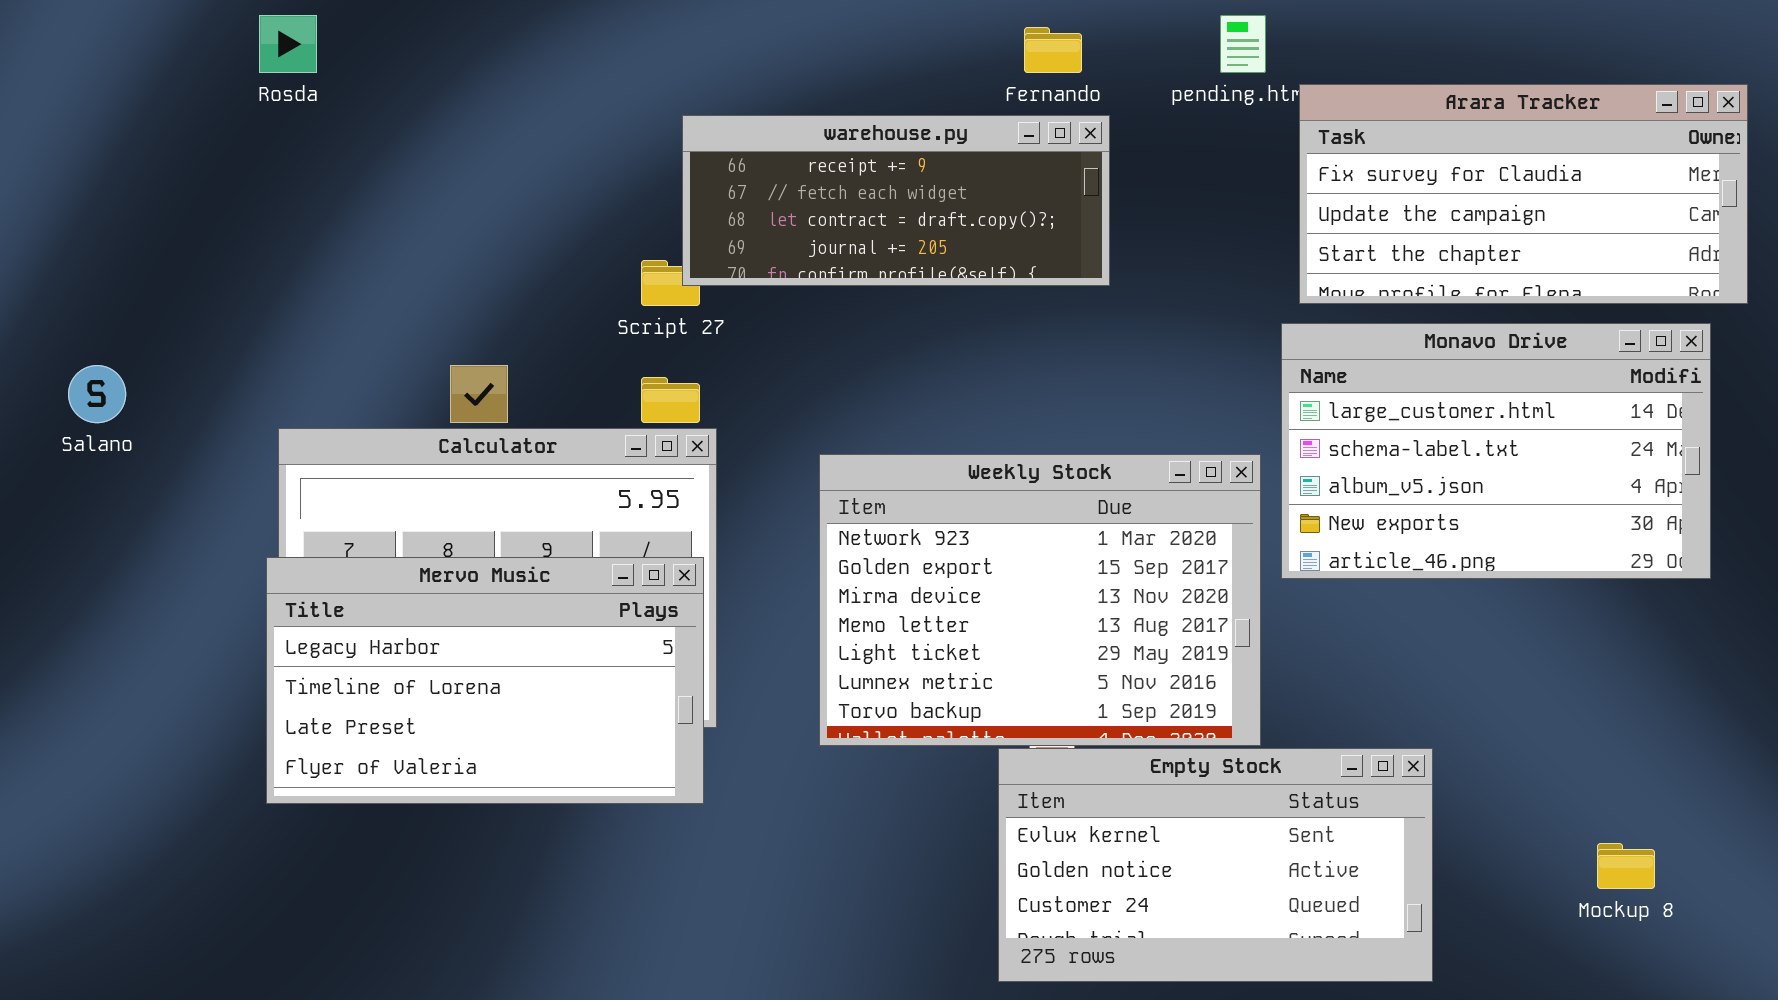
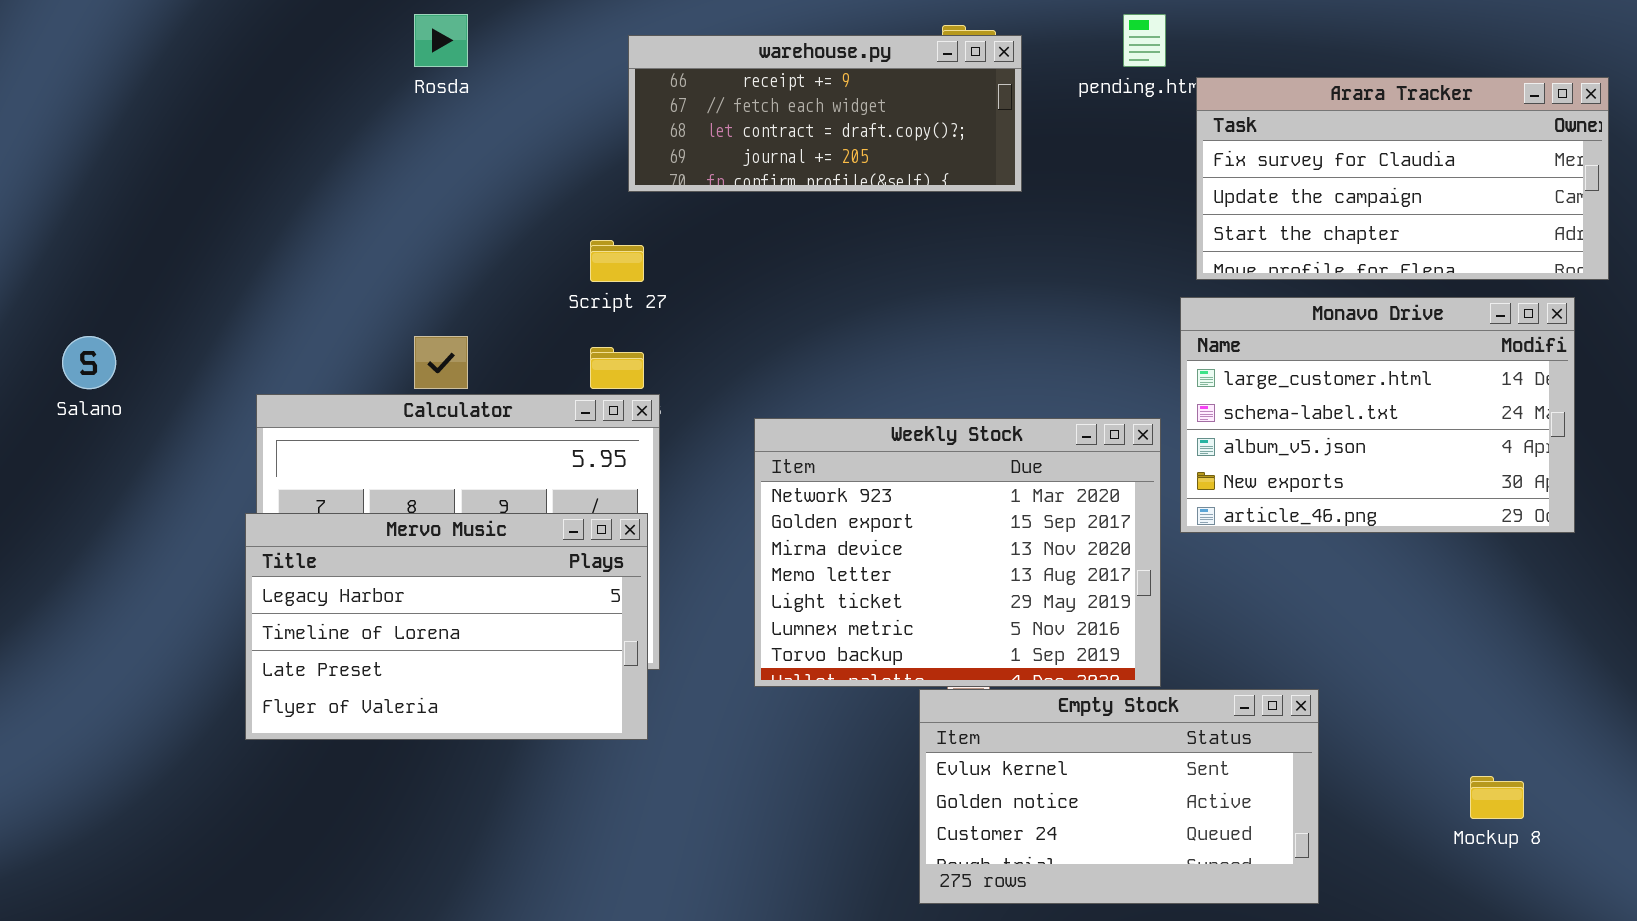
Rosda: [259,15,317,73] -> [414,14,468,67], moved
warehouse.py: [682,115,1110,286] -> [628,35,1022,192], moved

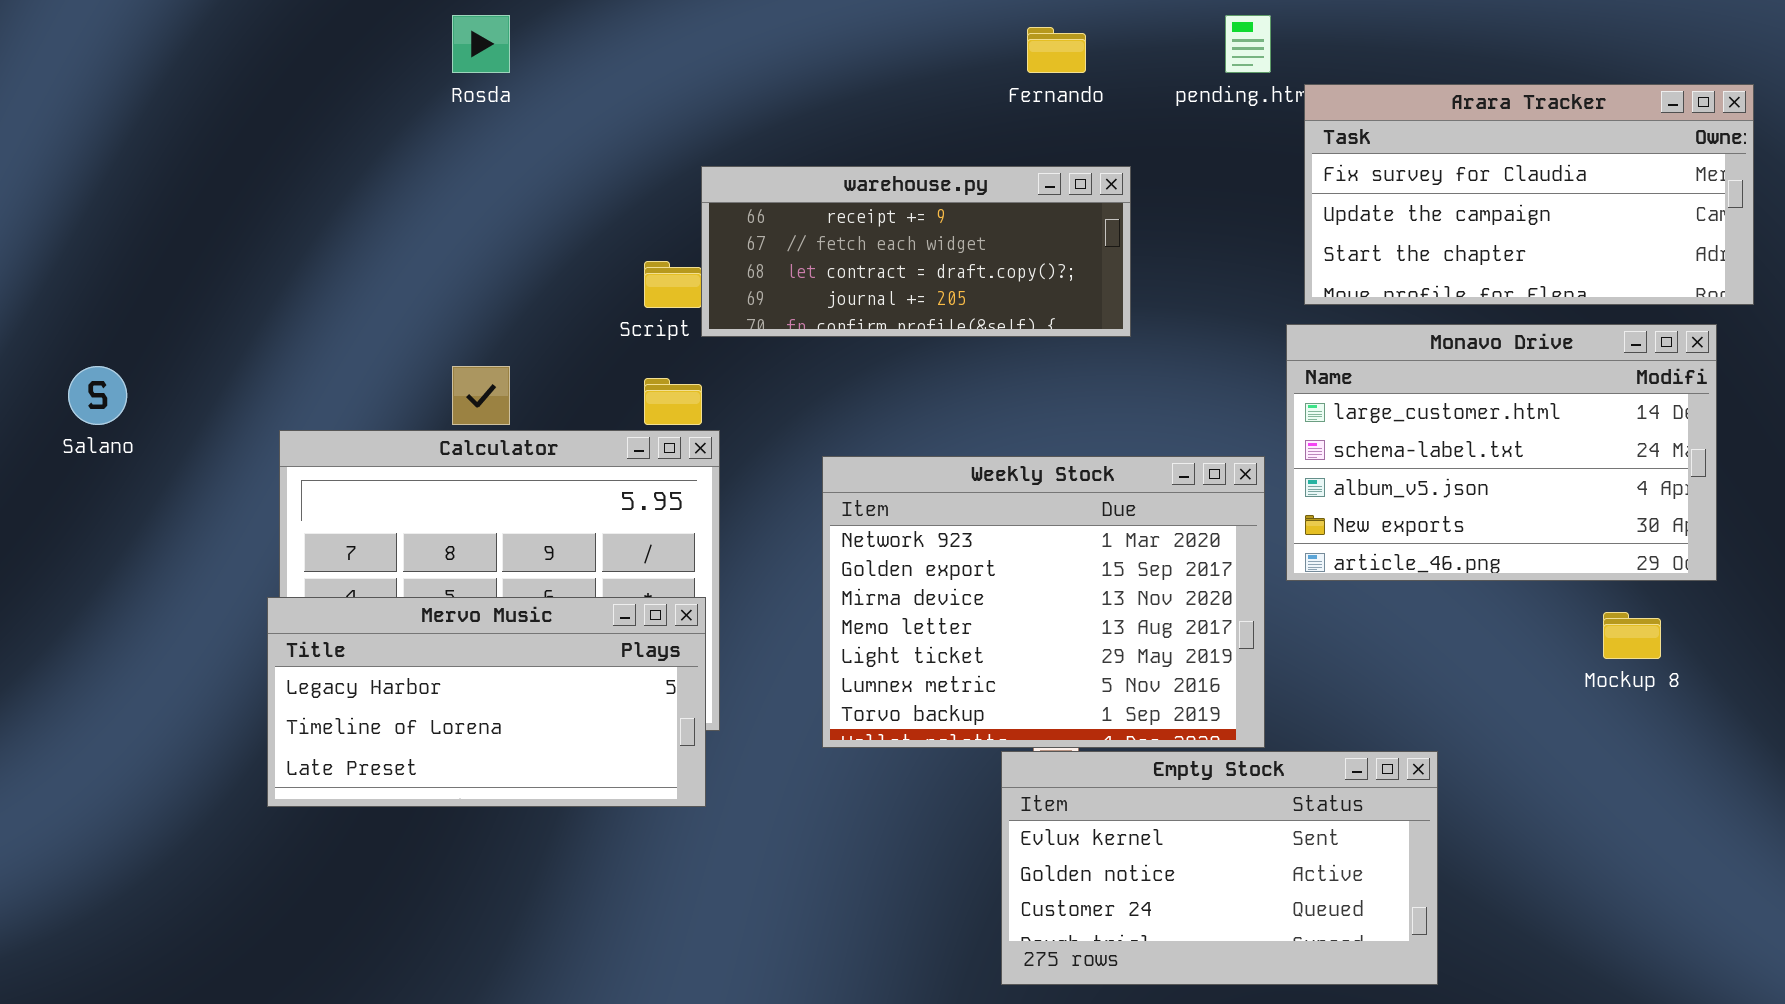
warehouse.py: [628,35,1022,192] -> [701,166,1131,337], moved
Mervo Music: [245,513,648,740] -> [267,597,706,807], resized
Mockup 8: [1470,776,1524,819] -> [1603,612,1661,659], moved

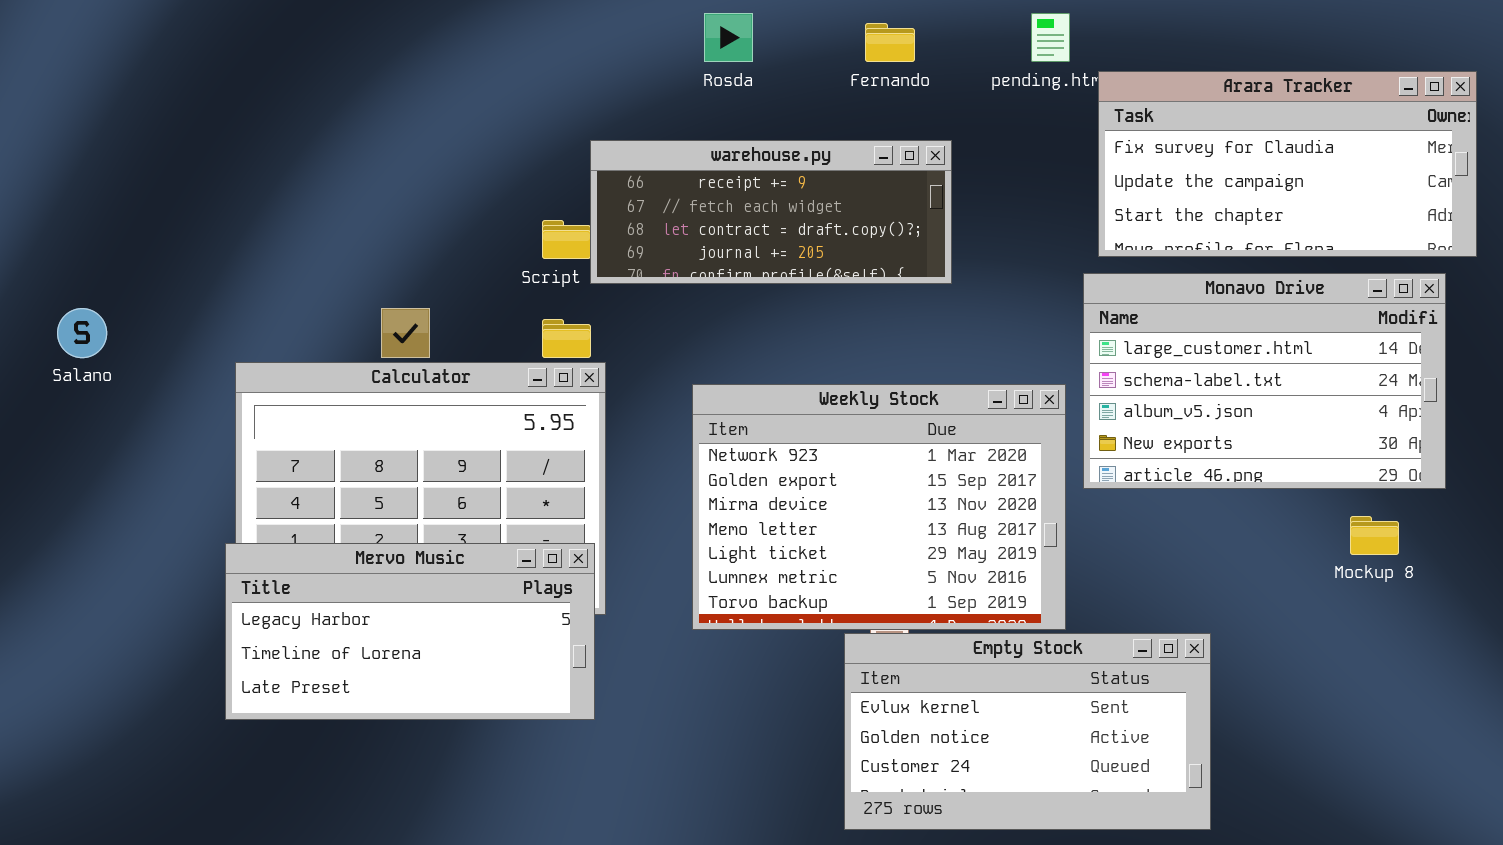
Rosda: [452,15,510,73] -> [704,13,753,62], moved
Mervo Music: [267,597,706,807] -> [225,543,595,720], moved

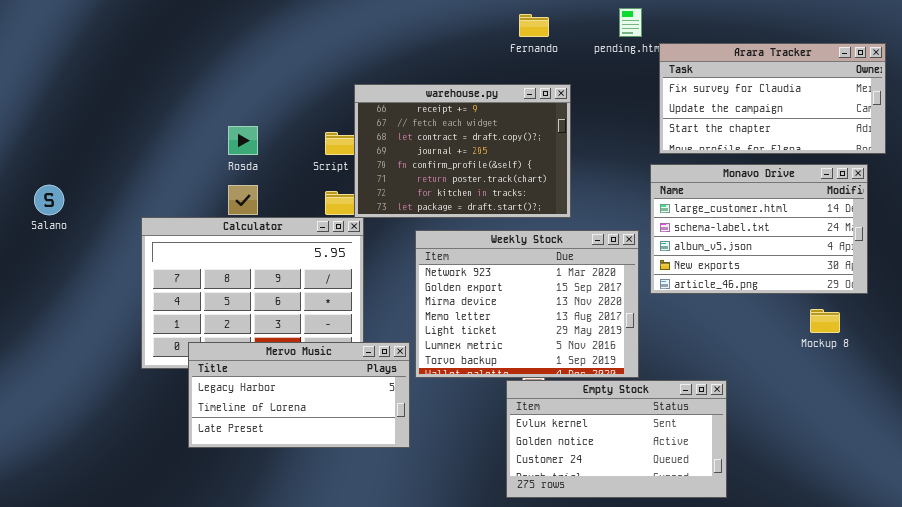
Rosda: [704,13,753,62] -> [228,126,258,155], moved
warehouse.py: [590,140,952,284] -> [354,84,571,218], resized
Mervo Music: [225,543,595,720] -> [188,342,410,448], moved

